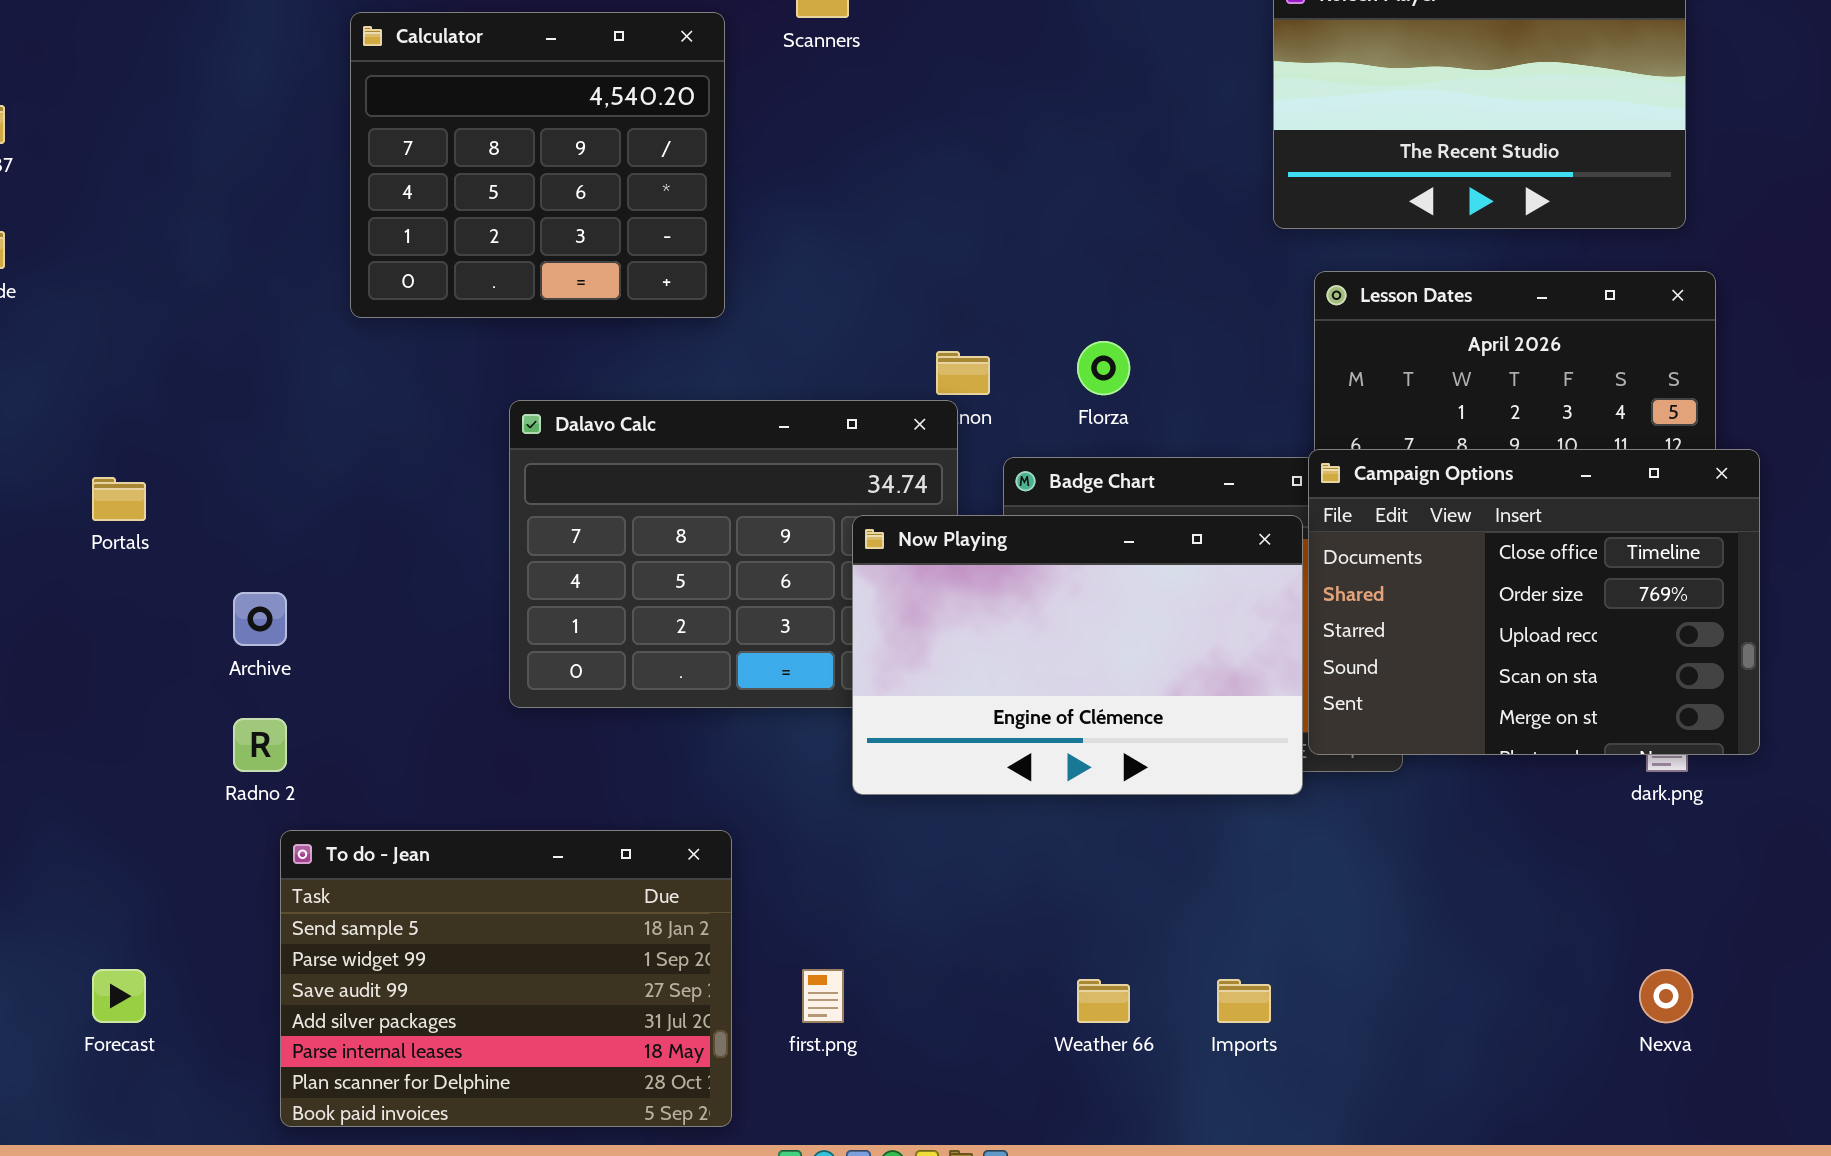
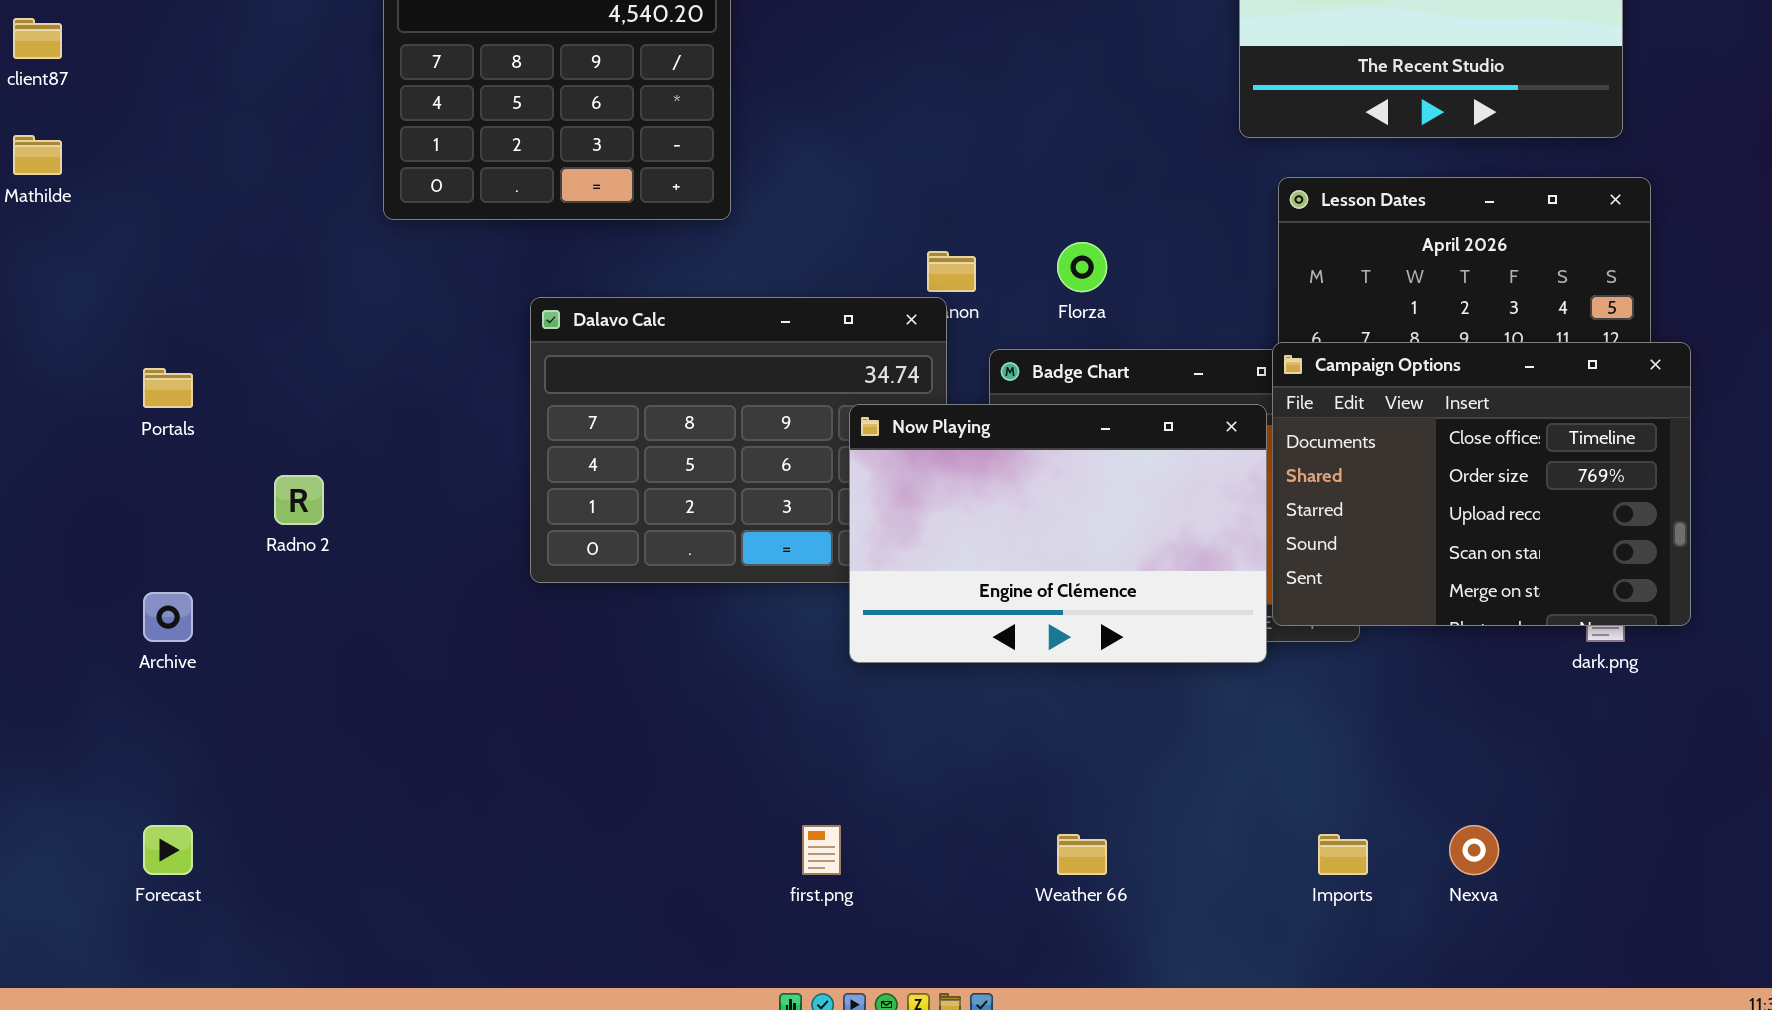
Archive: [233,592,287,646] -> [143,592,193,642], moved
Radno 2: [233,718,287,772] -> [274,475,324,525], moved
To do - Jean: [280,830,732,1127] -> none, closed
Nexva: [1639,969,1693,1023] -> [1449,825,1499,875], moved
Imports: [1217,979,1271,1023] -> [1318,834,1368,875], moved

